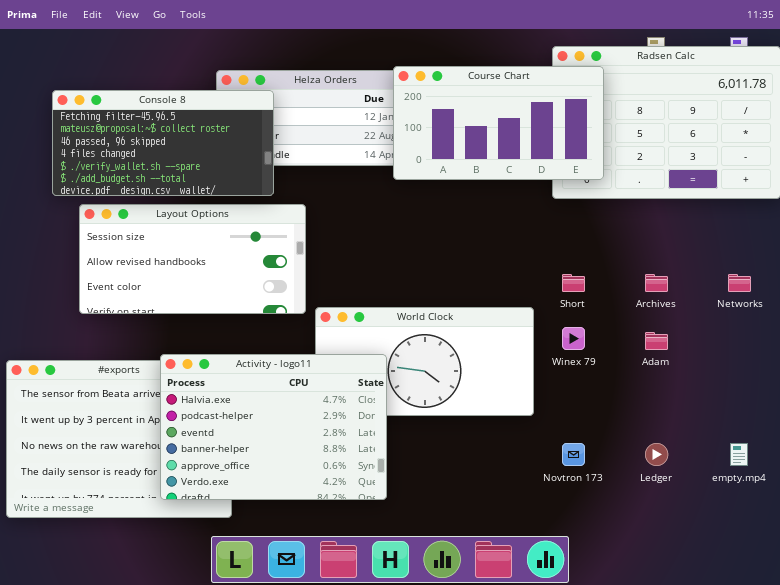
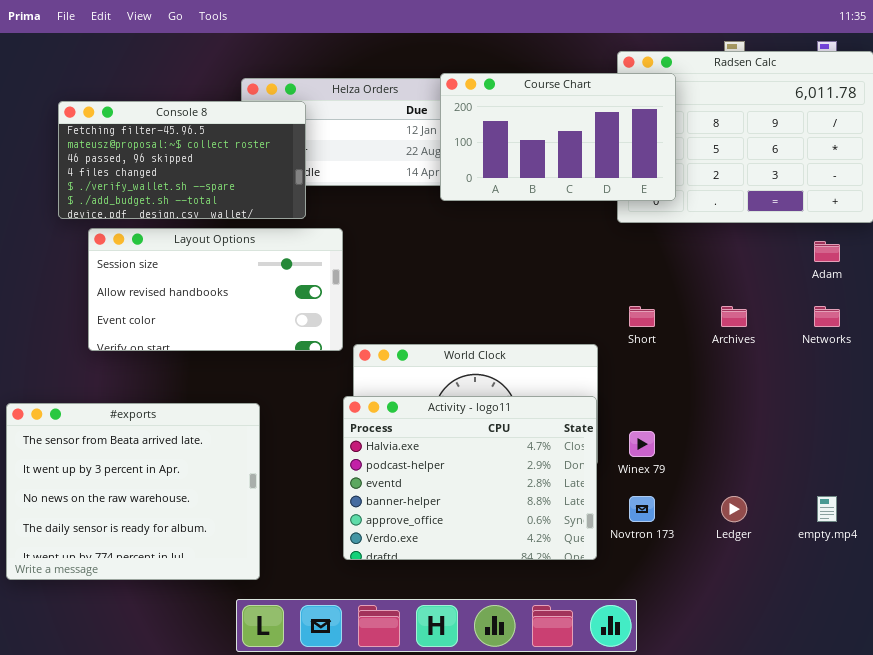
Winex 79: [562,327,585,350] -> [629,431,655,457], moved
Adam: [645,332,668,350] -> [814,241,840,262], moved
Activity - logo11: [160,354,387,500] -> [343,396,597,560], moved

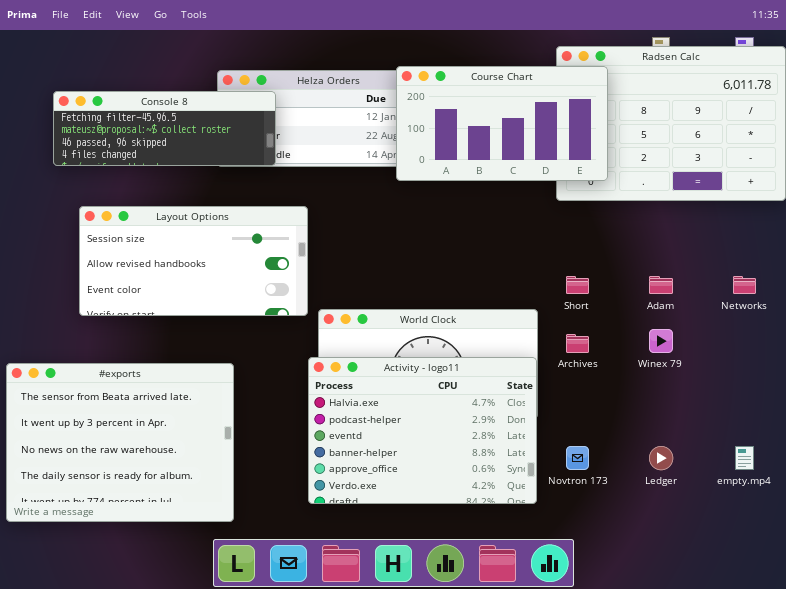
Console 8: [58,101,306,219] -> [53,91,276,166], resized
Adam: [814,241,840,262] -> [649,276,673,294], moved
Archives: [721,306,747,327] -> [566,334,589,353], moved
Winex 79: [629,431,655,457] -> [649,329,673,353], moved

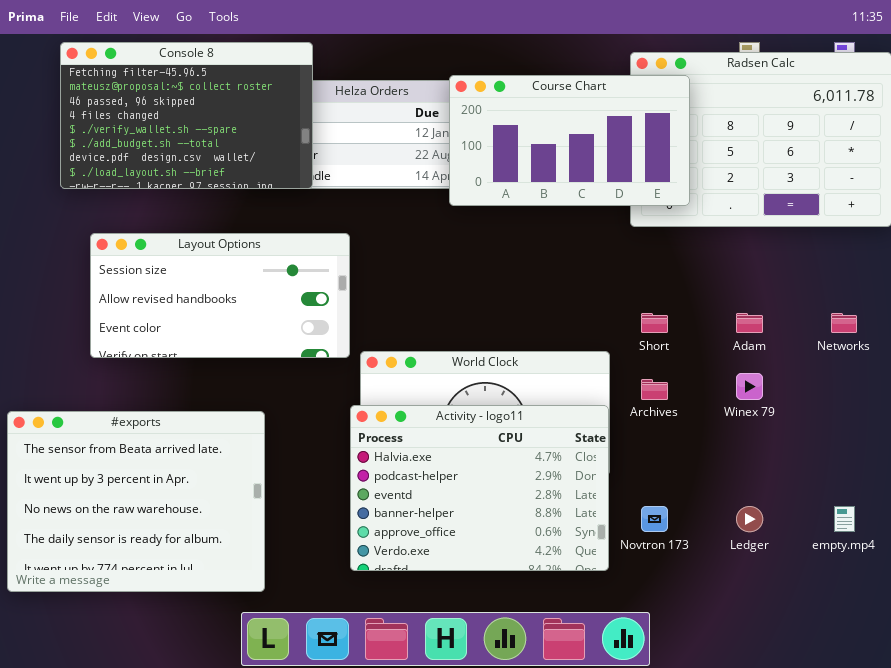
Console 8: [53,91,276,166] -> [60,42,313,189], resized

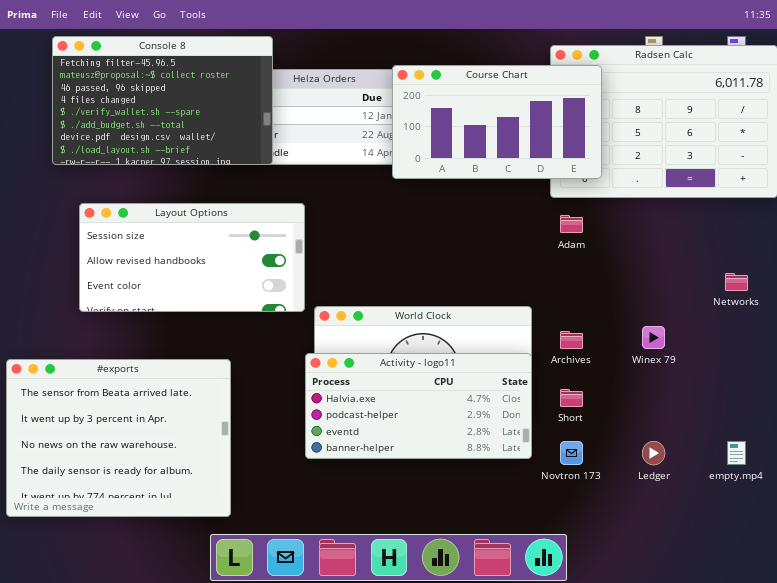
Short: [641,313,668,333] -> [560,389,583,407], moved
Adam: [736,313,763,333] -> [560,215,583,233], moved
Activity - logo11: [350,405,609,571] -> [305,353,532,459], resized

